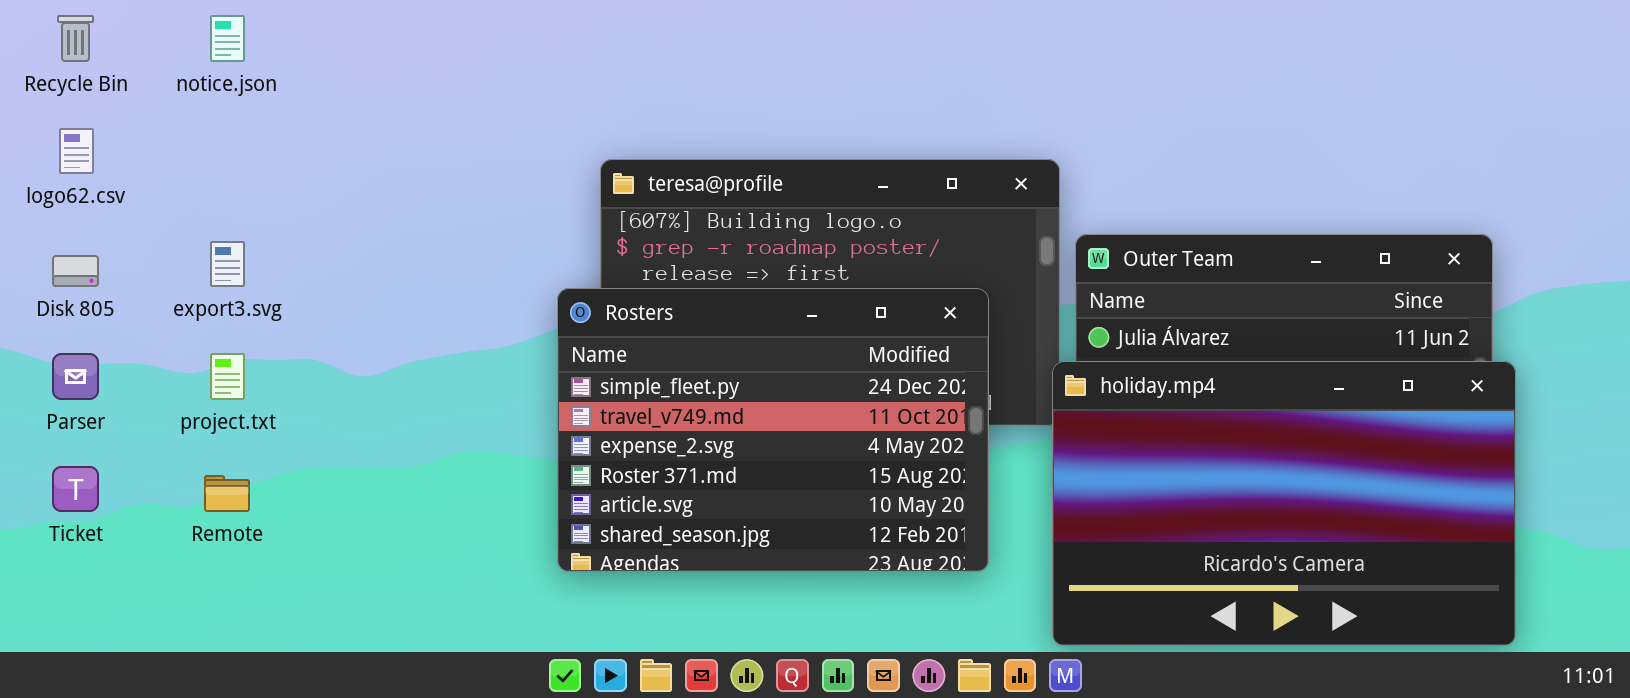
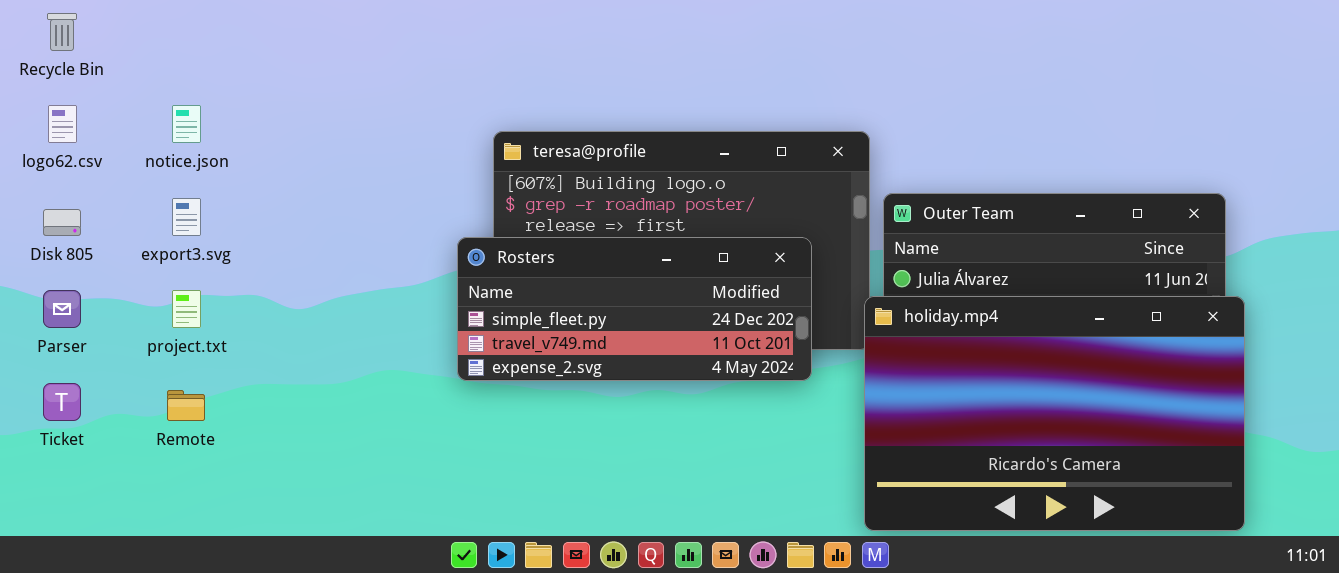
notice.json: [210,15,245,62] -> [172,105,201,143], moved
Rosters: [557,288,989,572] -> [457,237,812,381], resized

